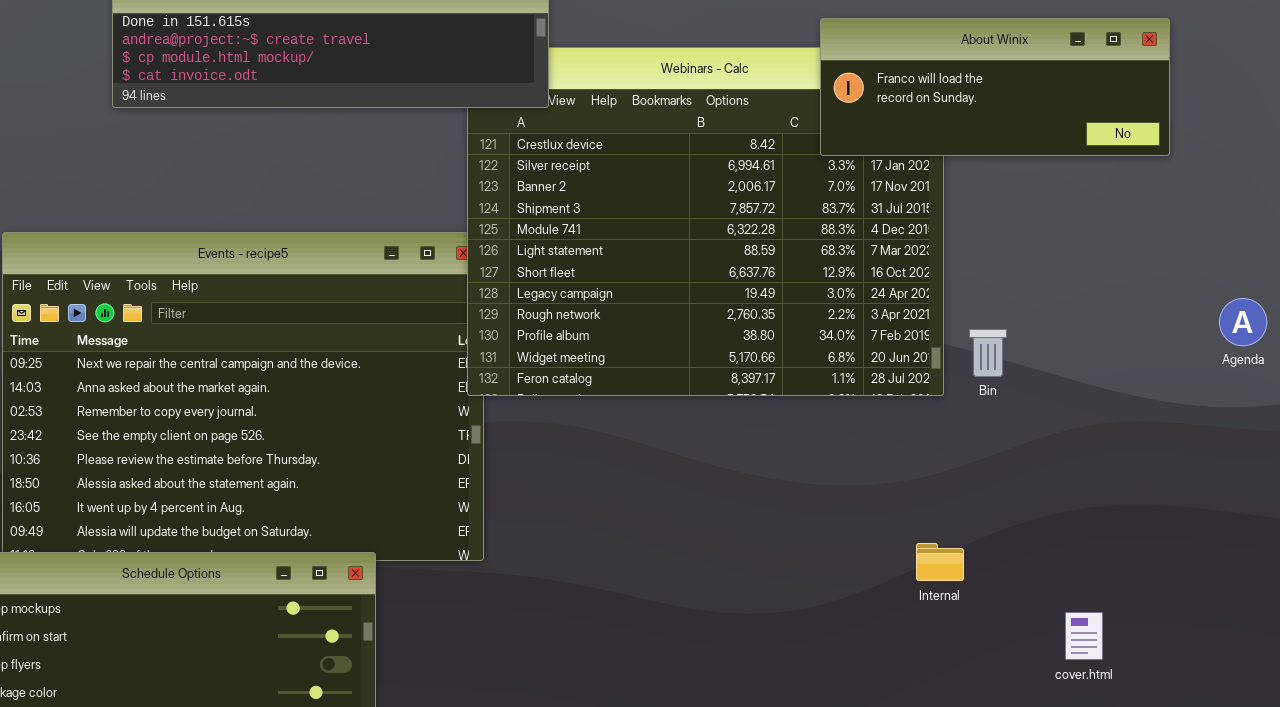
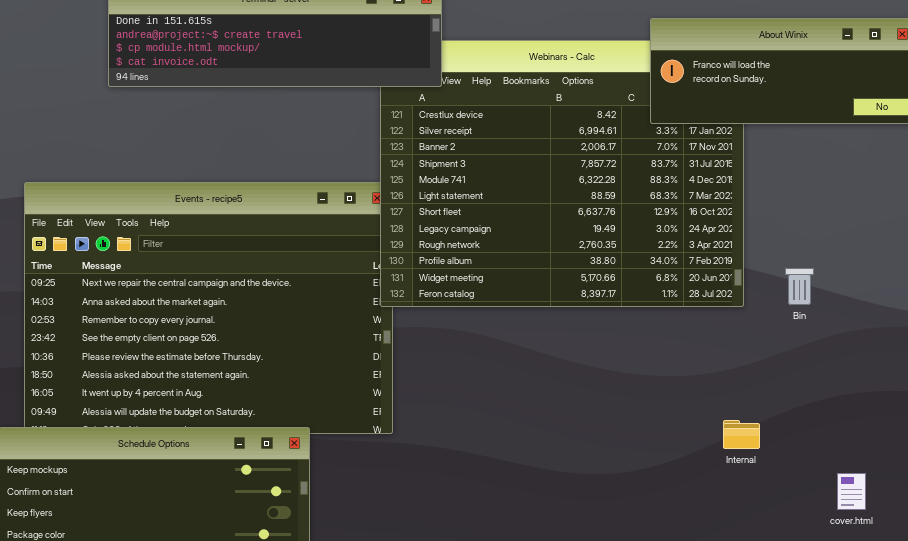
Bin: [969,329,1007,377] -> [785,268,814,305], moved

